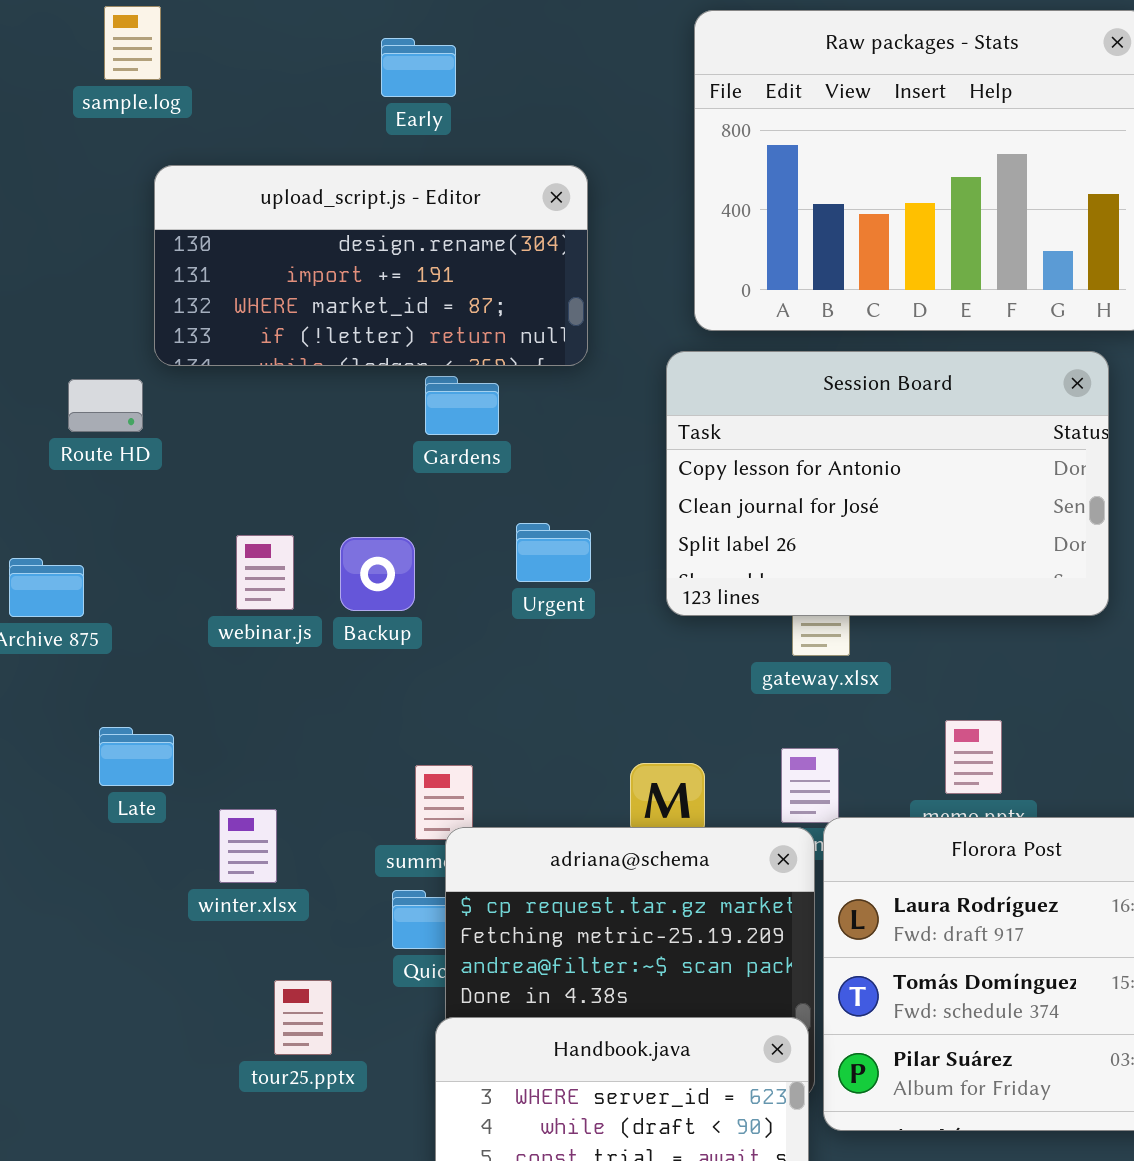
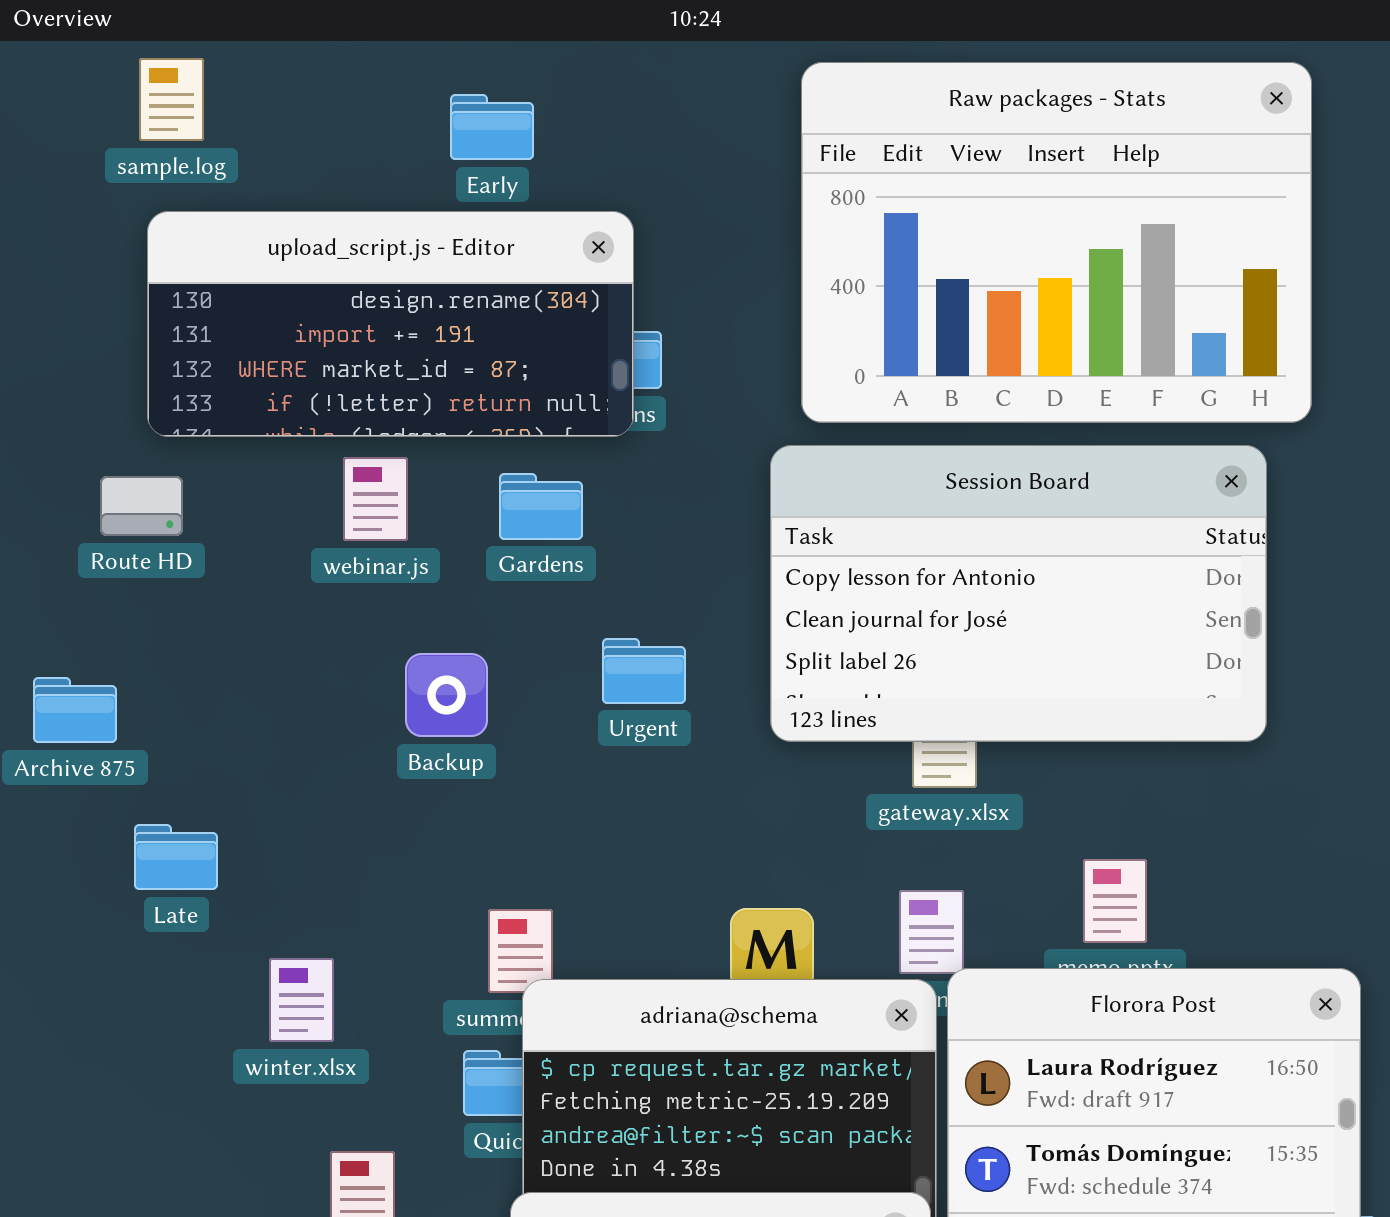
upload_script.js - Editor: [154,165,588,366] -> [147,211,634,437], moved
webinar.js: [236,535,294,610] -> [343,457,408,541], moved
Late: [99,727,174,786] -> [134,824,218,890], moved

